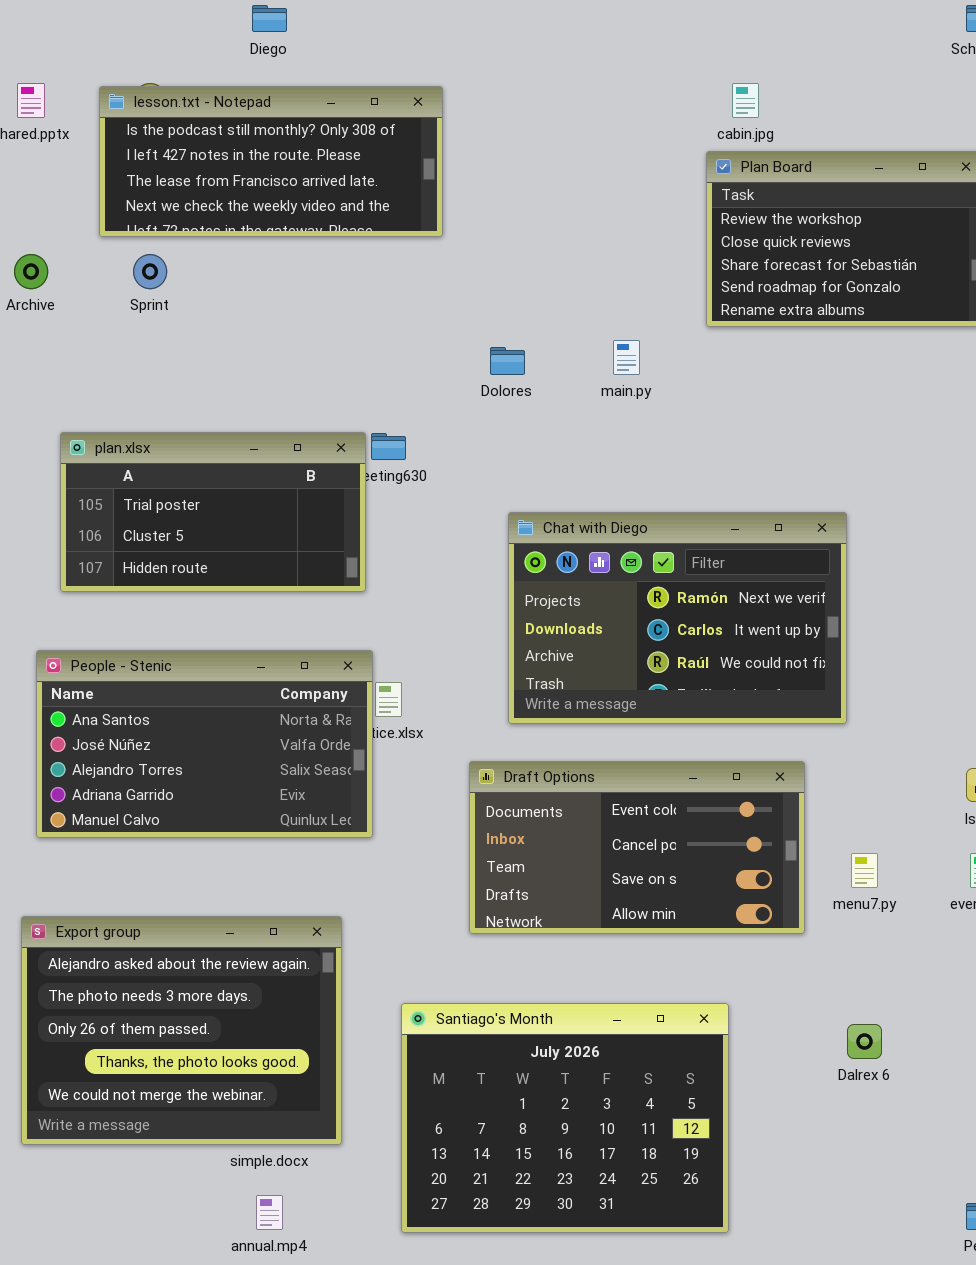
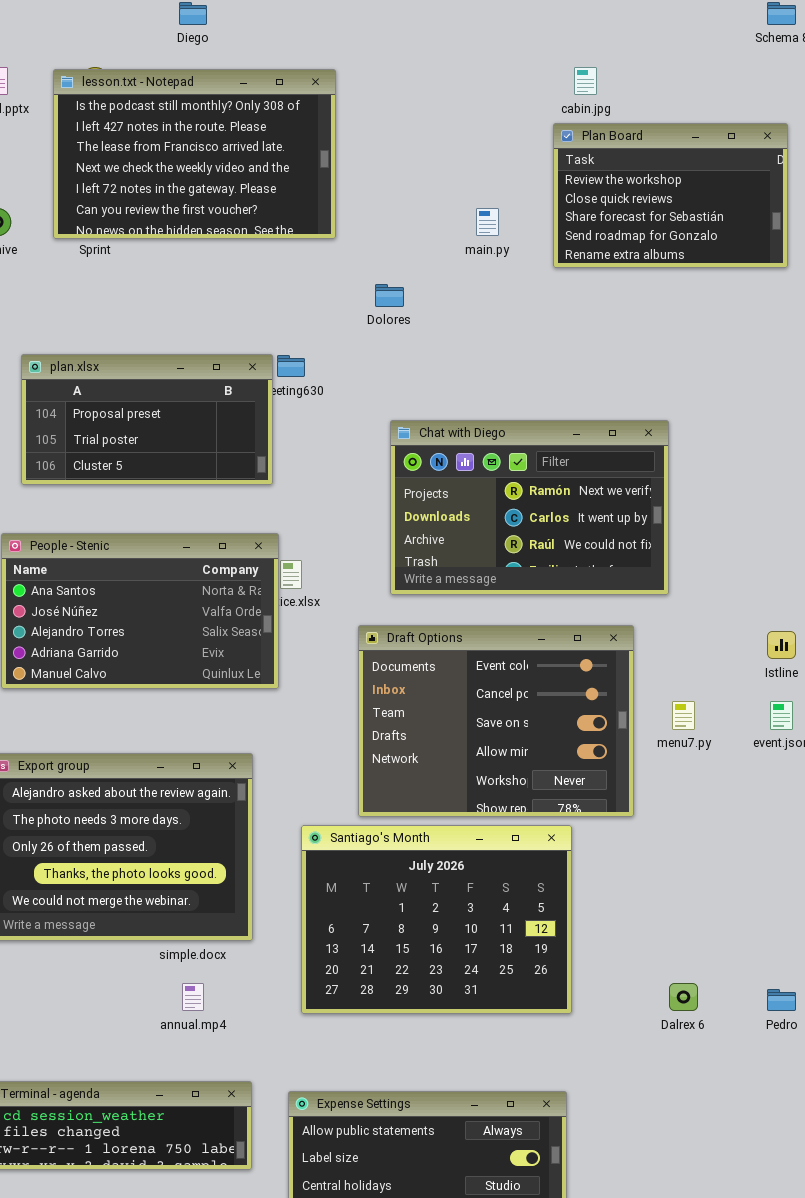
lesson.txt - Notepad: [99,86,443,237] -> [53,69,336,239], resized
main.py: [613,340,640,375] -> [476,208,499,236], moved
plan.xlsx: [60,432,366,592] -> [21,354,273,485], scrolled up 1 row
Draft Options: [469,761,805,934] -> [358,625,634,817], resized
Dalrex 6: [847,1024,882,1059] -> [669,983,698,1011], moved

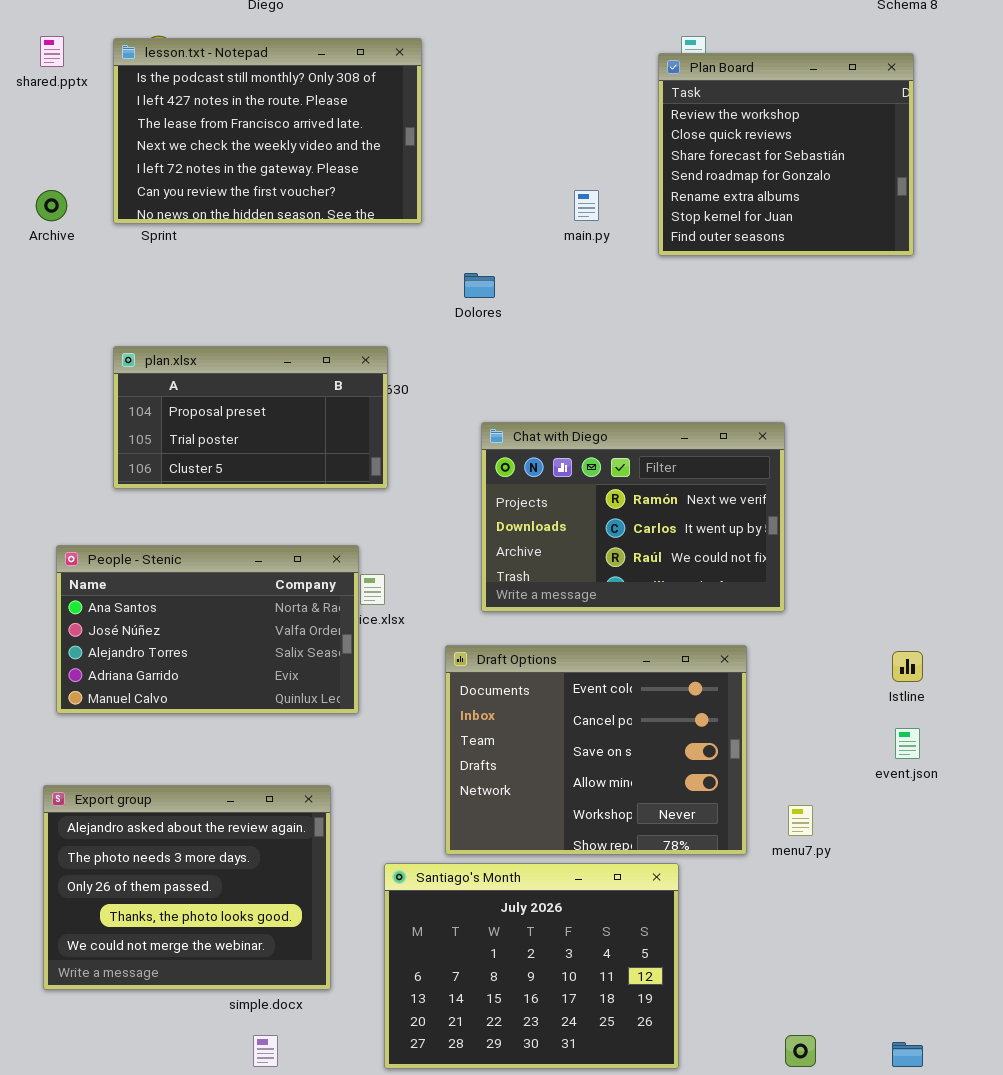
Plan Board: [553,123,788,268] -> [658,53,914,256], resized
plan.xlsx: [21,354,273,485] -> [113,346,388,489], moved
menu7.py: [672,701,695,730] -> [788,805,813,836], moved

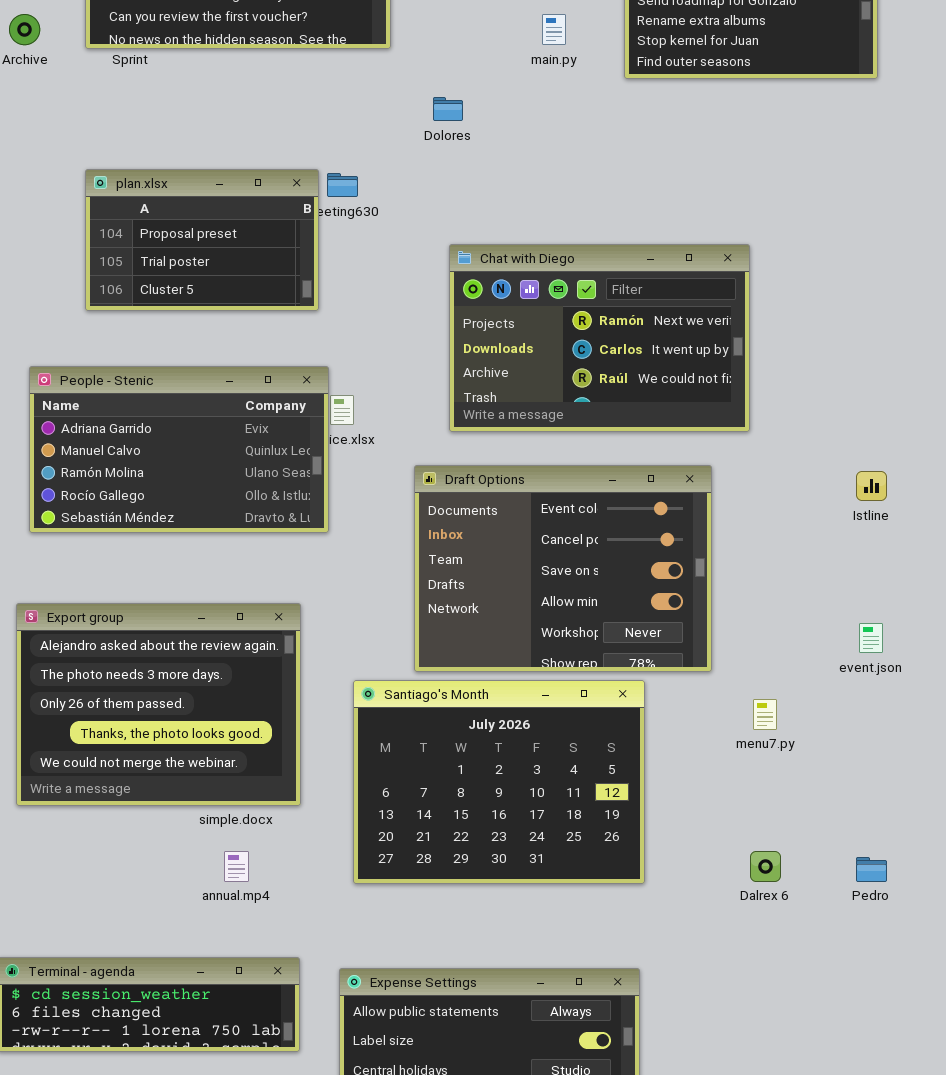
plan.xlsx: [113,346,388,489] -> [85,169,319,311], resized
People - Stenic: [56,545,359,714] -> [29,366,329,533], scrolled down 3 rows
event.json: [895,728,920,759] -> [859,623,883,653], moved
menu7.py: [788,805,813,836] -> [753,699,777,730], moved

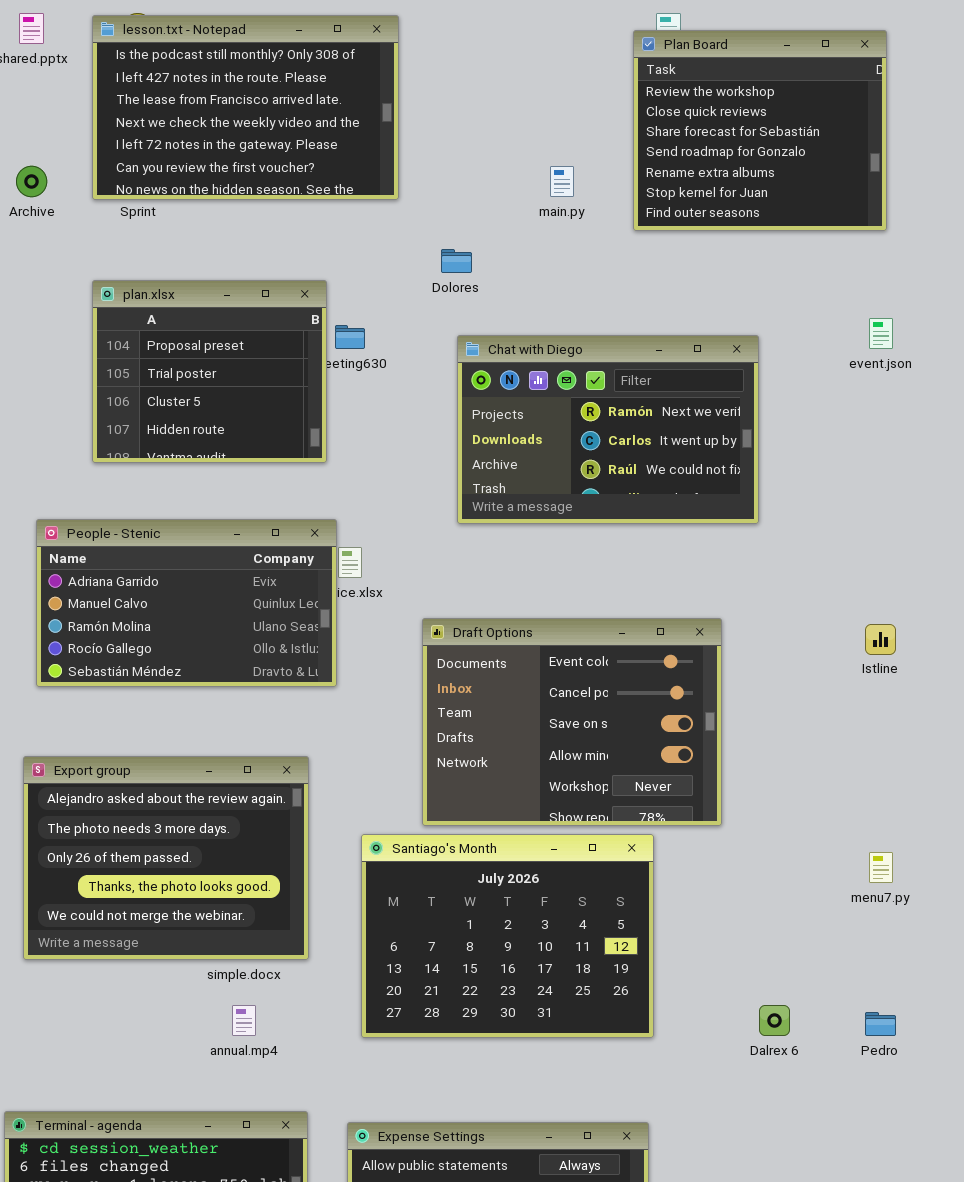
plan.xlsx: [85,169,319,311] -> [92,280,327,463], resized
Chat with Diego: [449,244,750,432] -> [457,335,759,524], moved
event.json: [859,623,883,653] -> [869,318,893,349], moved
menu7.py: [753,699,777,730] -> [869,852,893,883], moved

